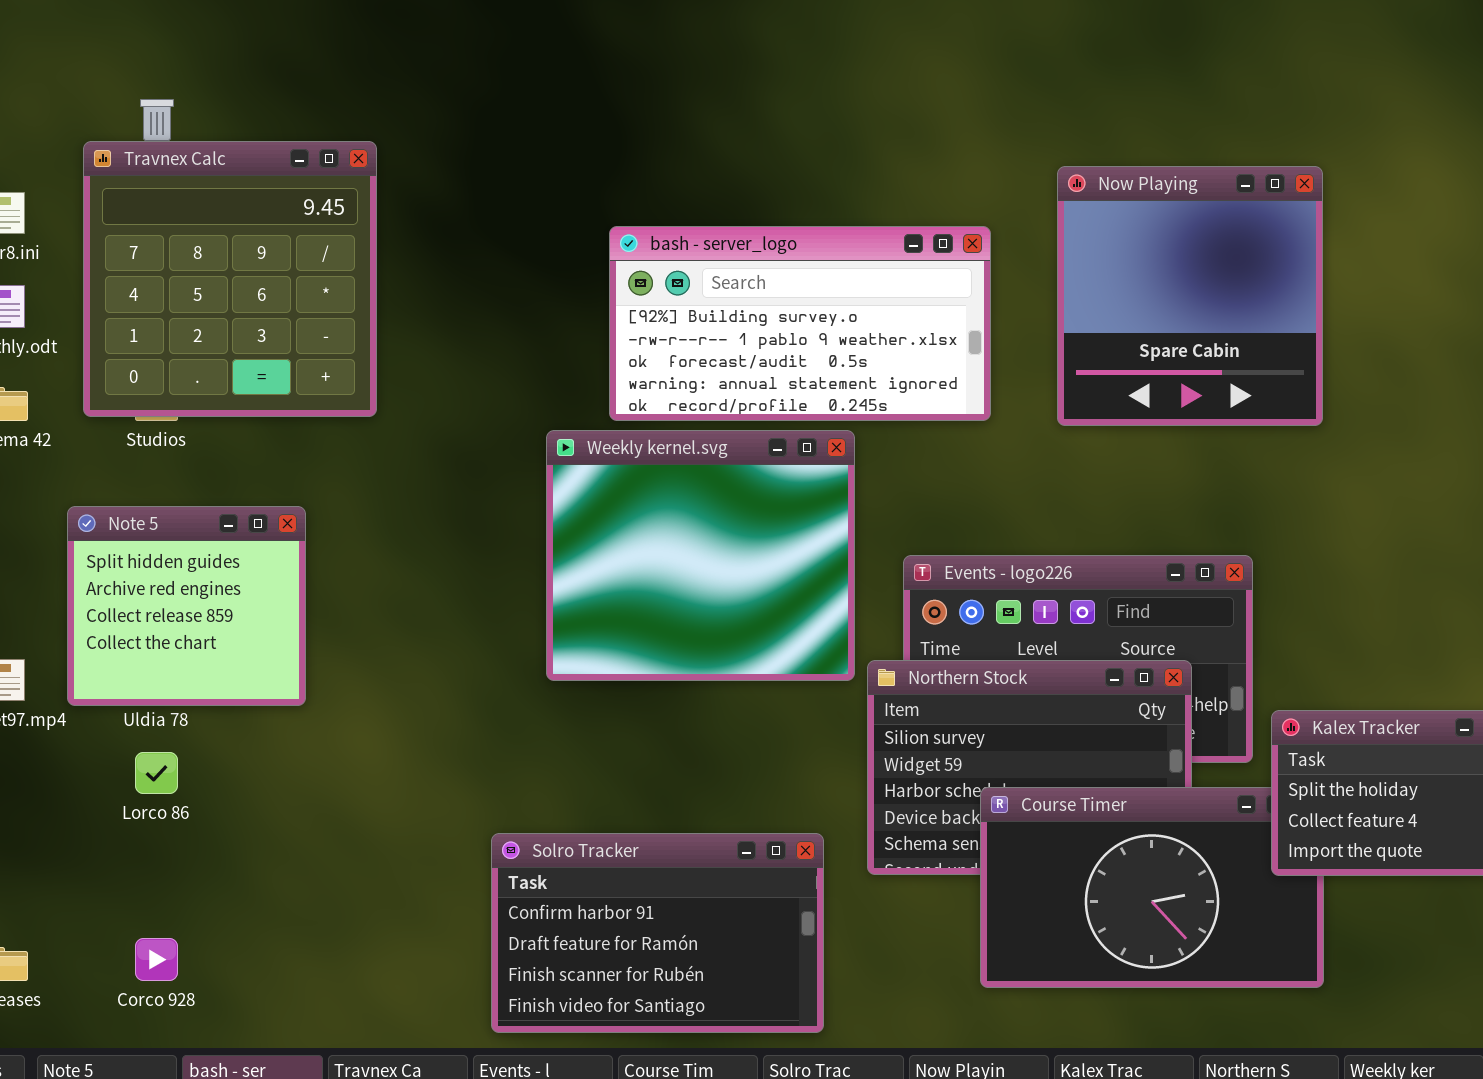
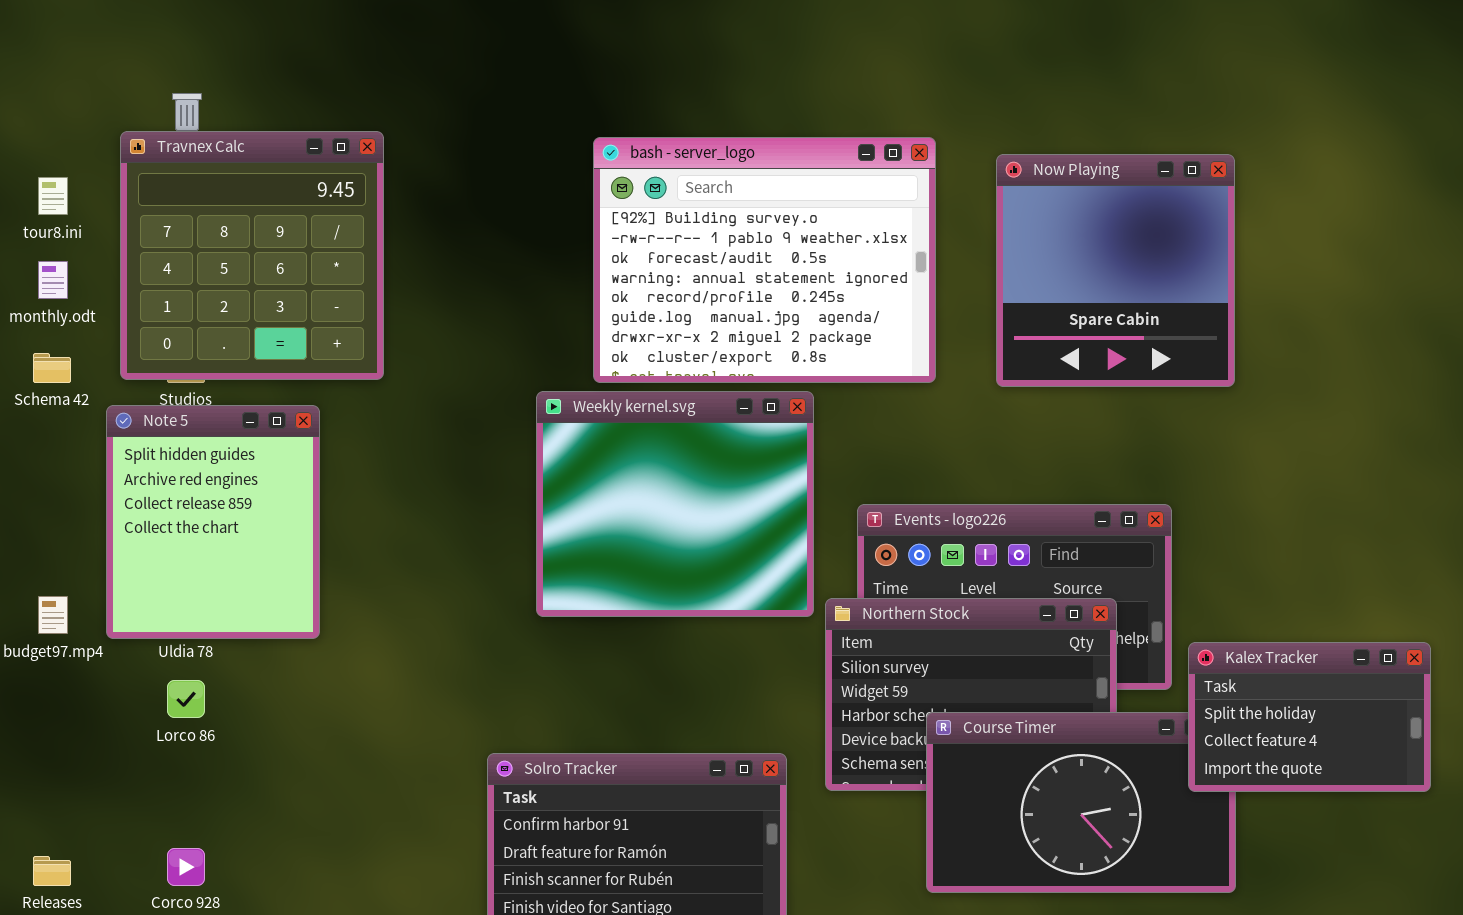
bash - server_logo: [609,226,991,421] -> [593,137,936,383], resized
Note 5: [67,506,306,706] -> [106,405,320,639], resized

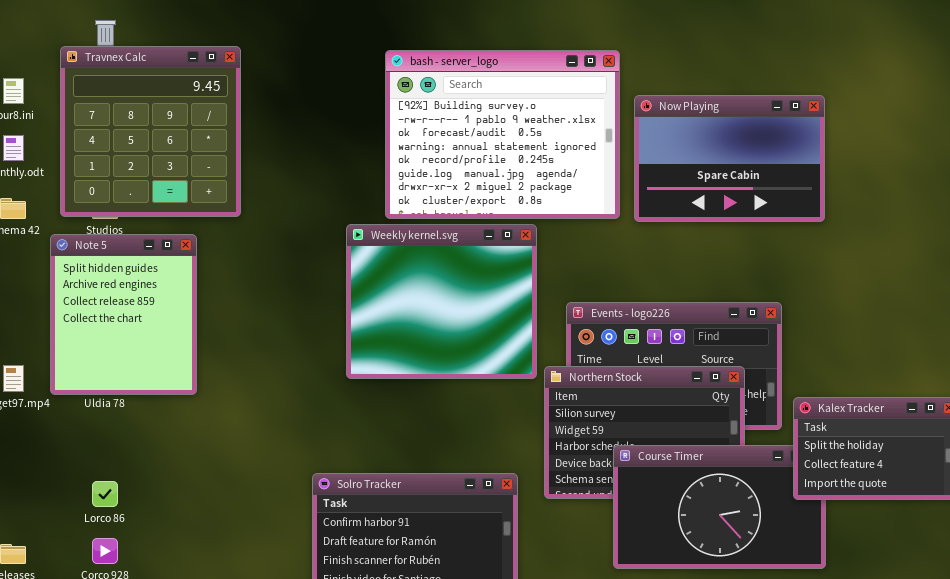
Now Playing: [996,154,1235,387] -> [634,95,825,222], resized
Lorco 86: [167,680,205,718] -> [92,481,118,507], moved

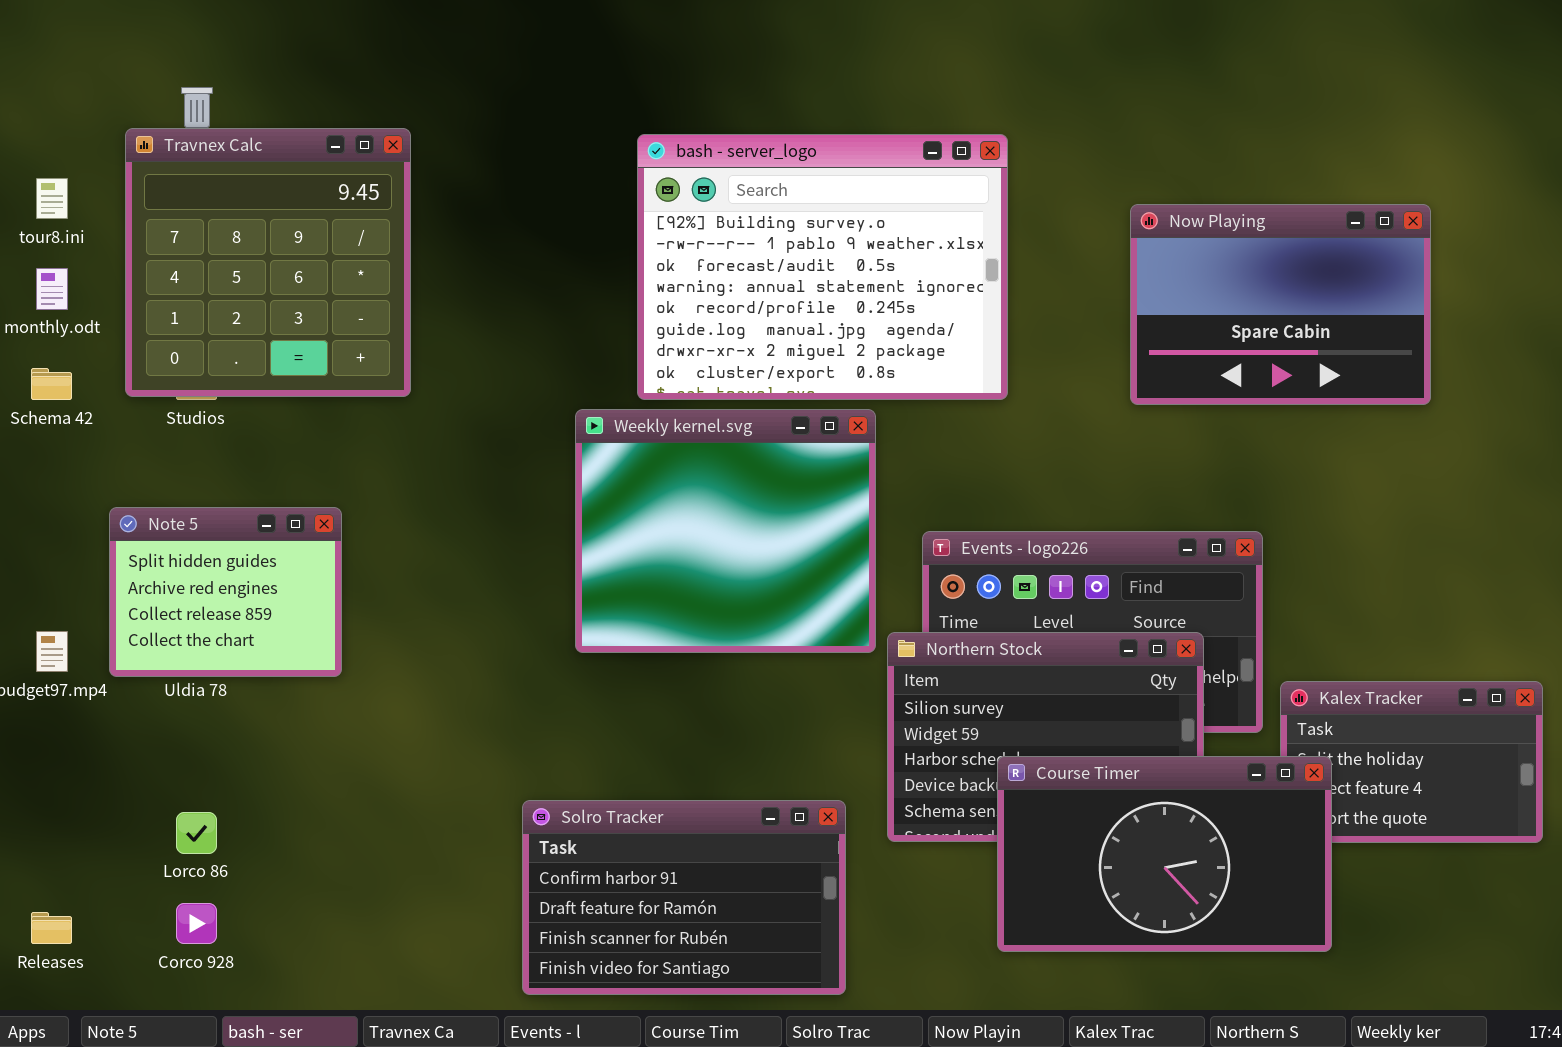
Now Playing: [634,95,825,222] -> [1130,204,1431,405], moved
Note 5: [50,234,197,395] -> [109,507,342,677], resized
Course Timer: [613,445,826,569] -> [997,756,1332,952], raised

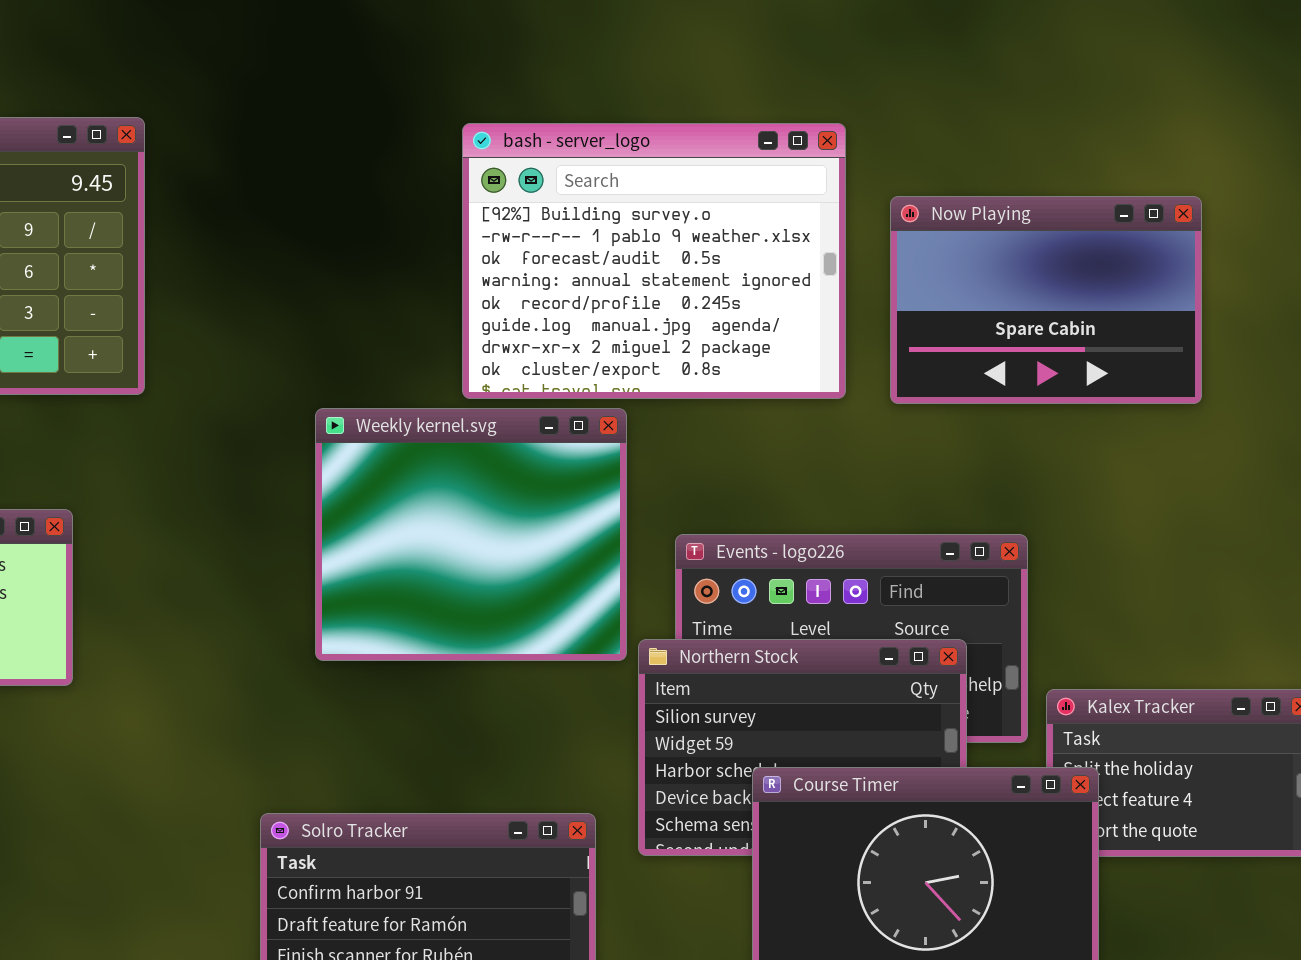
bash - server_logo: [637,134,1008,400] -> [462,123,846,399], moved

